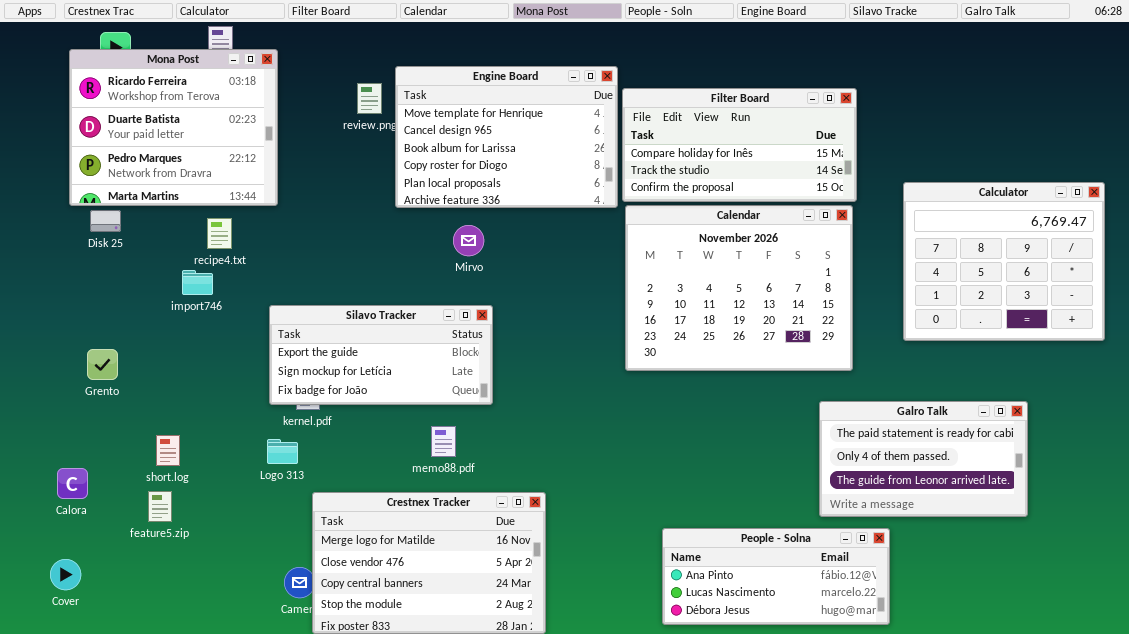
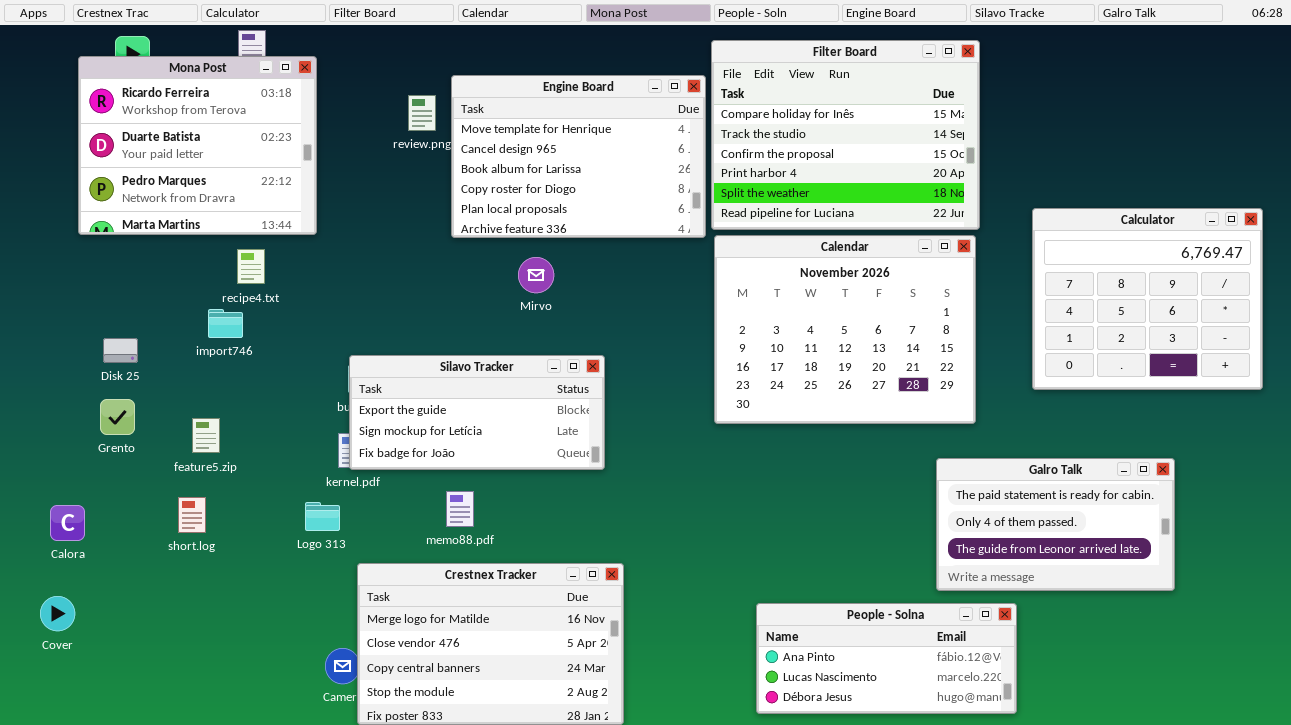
Filter Board: [622,88,857,202] -> [711,40,980,230], resized
Disk 25: [90,210,121,232] -> [103,338,138,363], moved
Silavo Tracker: [269,305,493,405] -> [349,355,605,470], moved
memo88.pdf: [431,426,456,457] -> [446,491,474,527], moved
Calora: [57,468,88,499] -> [50,505,85,541], moved
feature5.zip: [148,491,172,522] -> [192,418,220,453], moved
Cover: [50,559,81,590] -> [40,596,75,631], moved

